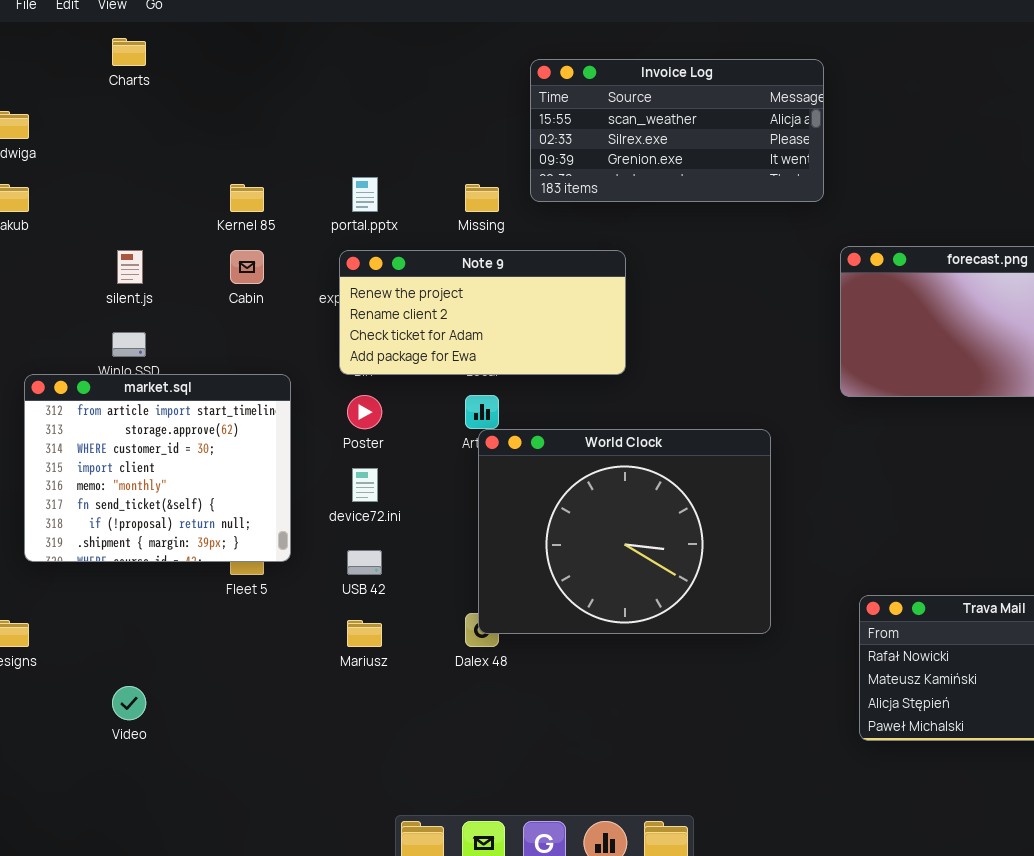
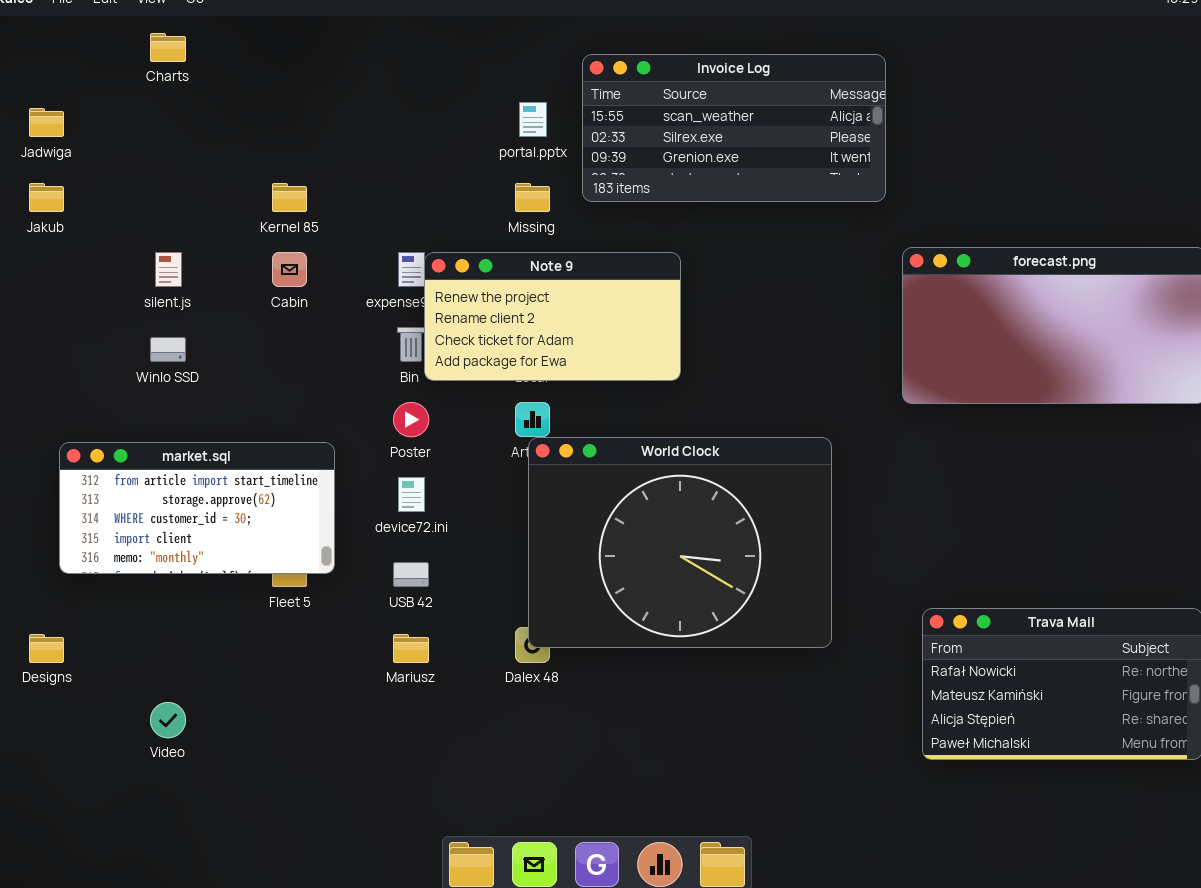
portal.pptx: [352,177,378,212] -> [519,102,547,137], moved
Note 9: [339,250,626,375] -> [424,252,681,381], resized
market.sql: [24,374,291,562] -> [59,442,335,574], resized

